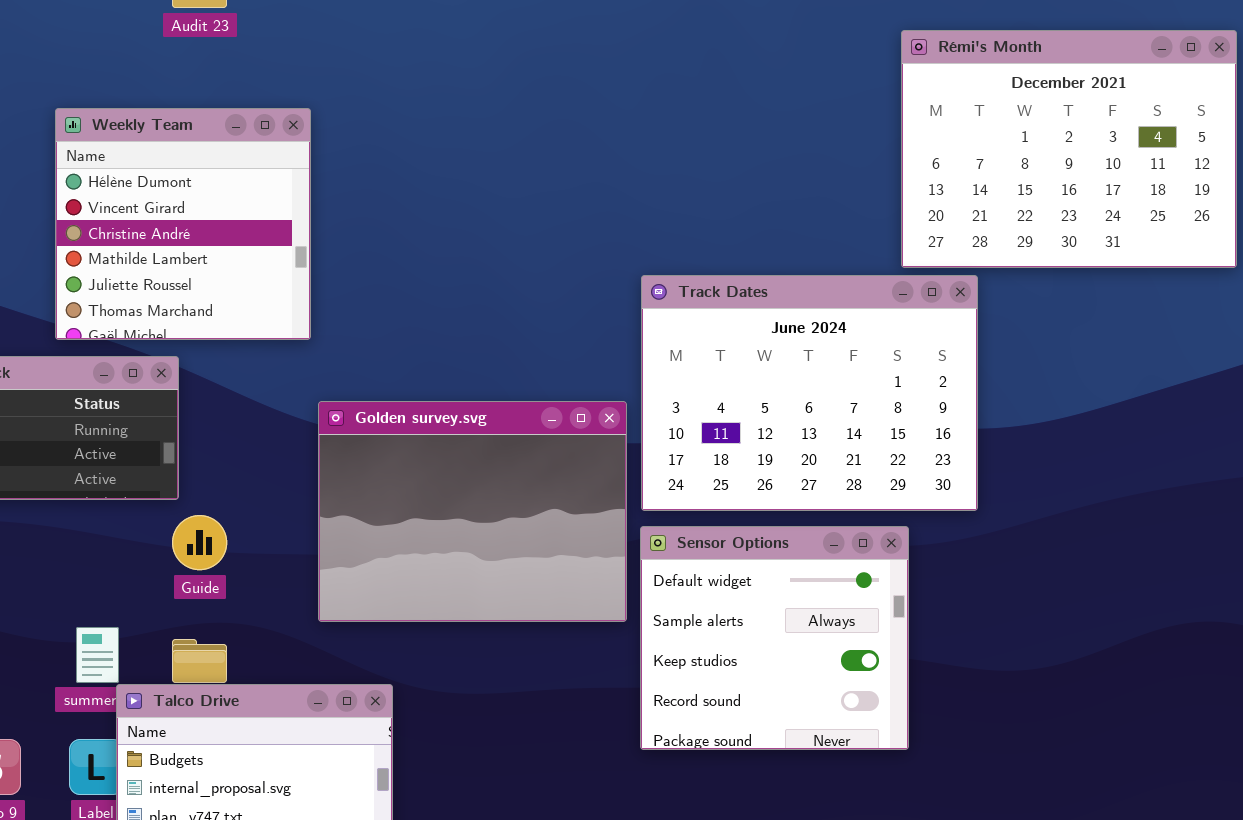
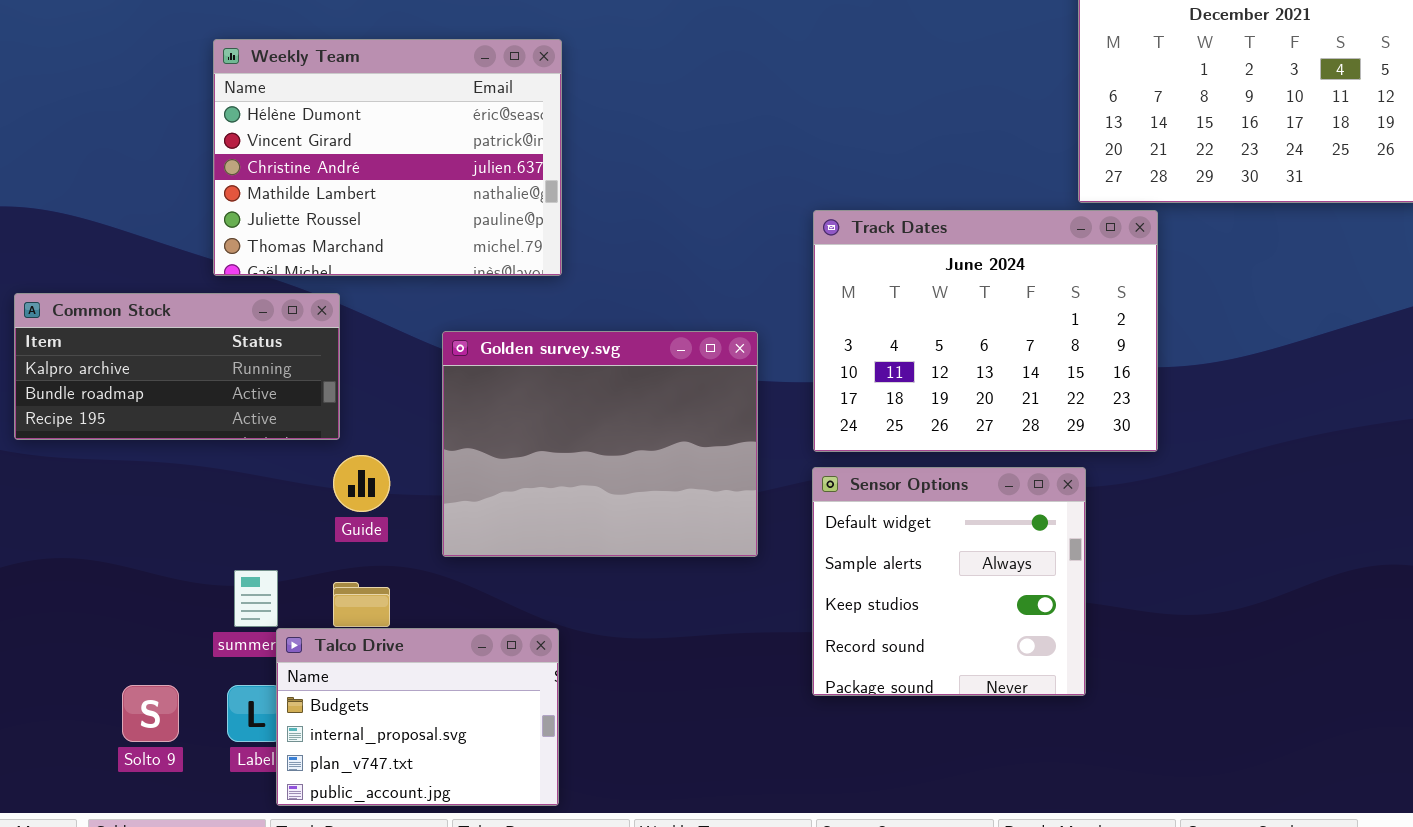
Weekly Team: [55,108,311,340] -> [213,39,562,276], resized
Golden survey.svg: [318,401,627,622] -> [442,331,758,557], moved

